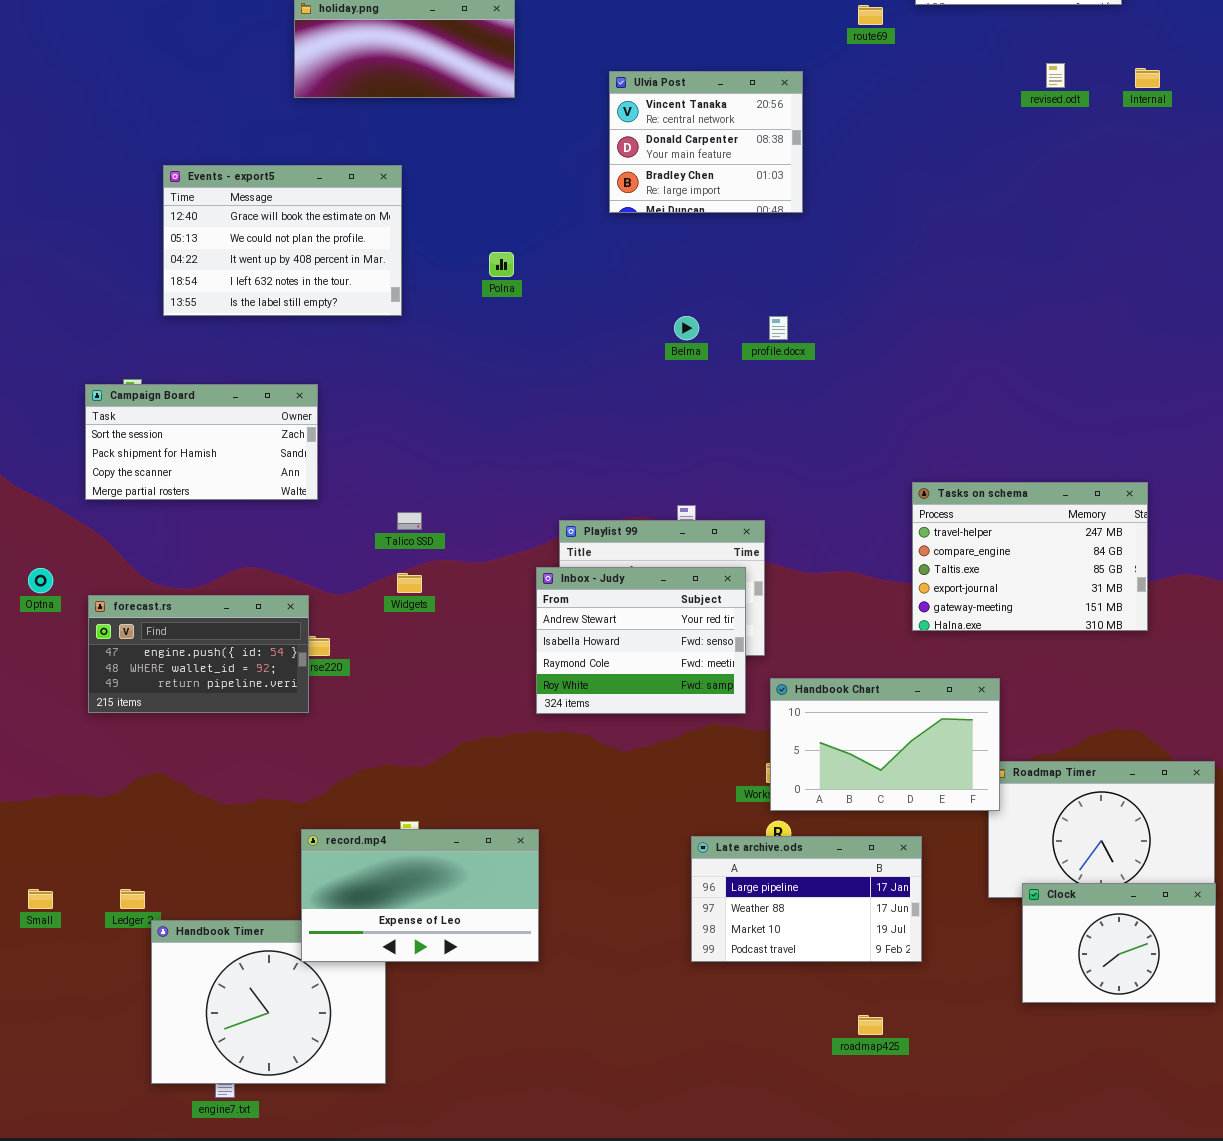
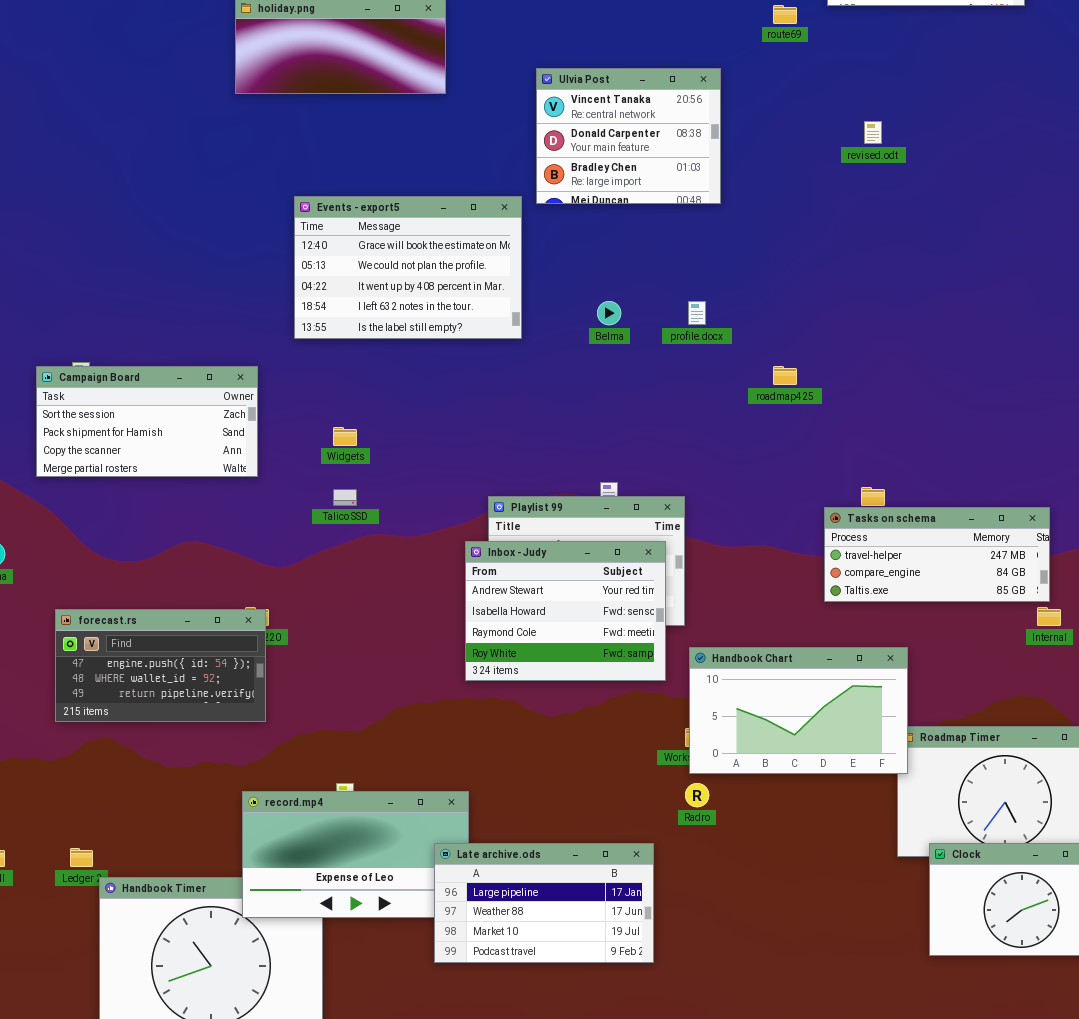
revised.odt: [1046,63,1065,88] -> [864,121,882,144], moved
Internal: [1135,68,1160,88] -> [1037,607,1061,626], moved
Events - export5: [163,165,402,316] -> [294,196,522,339], moved
Tasks on schema: [912,482,1148,631] -> [824,507,1050,602], resized
Widgets: [397,573,422,593] -> [333,427,357,446], moved
forecast.rs: [88,595,309,713] -> [55,609,266,722], moved
Late archive.ods: [691,836,922,962] -> [434,843,654,963], moved
roadmap425: [858,1015,883,1035] -> [773,366,797,385], moved

